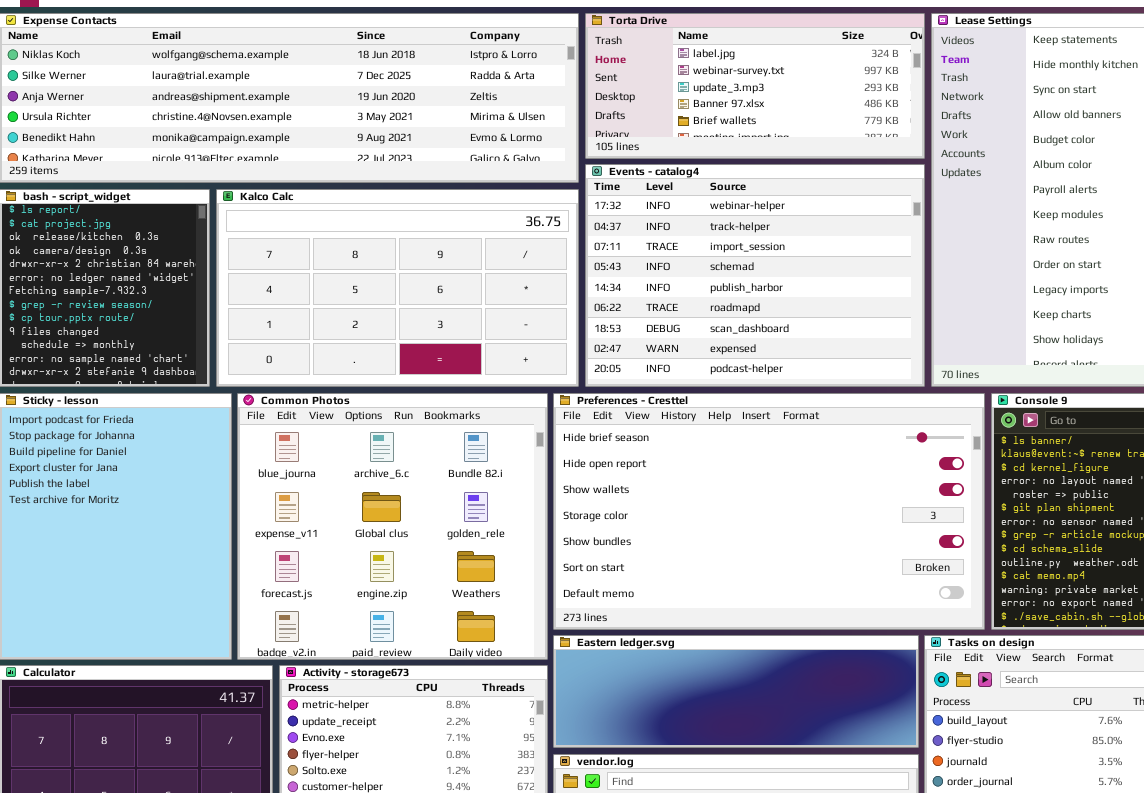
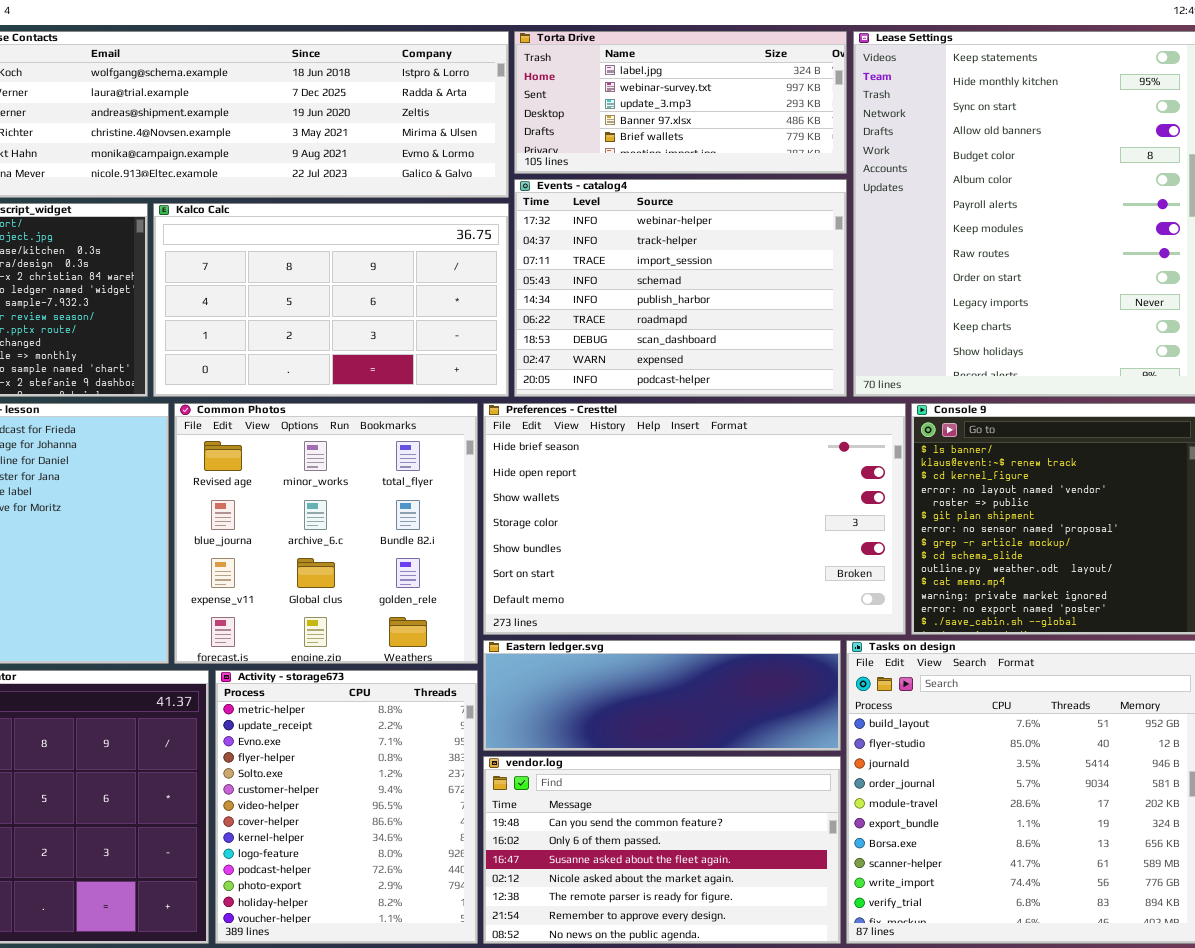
Common Photos: [237,393,548,660] -> [174,403,478,664], scrolled up 1 row

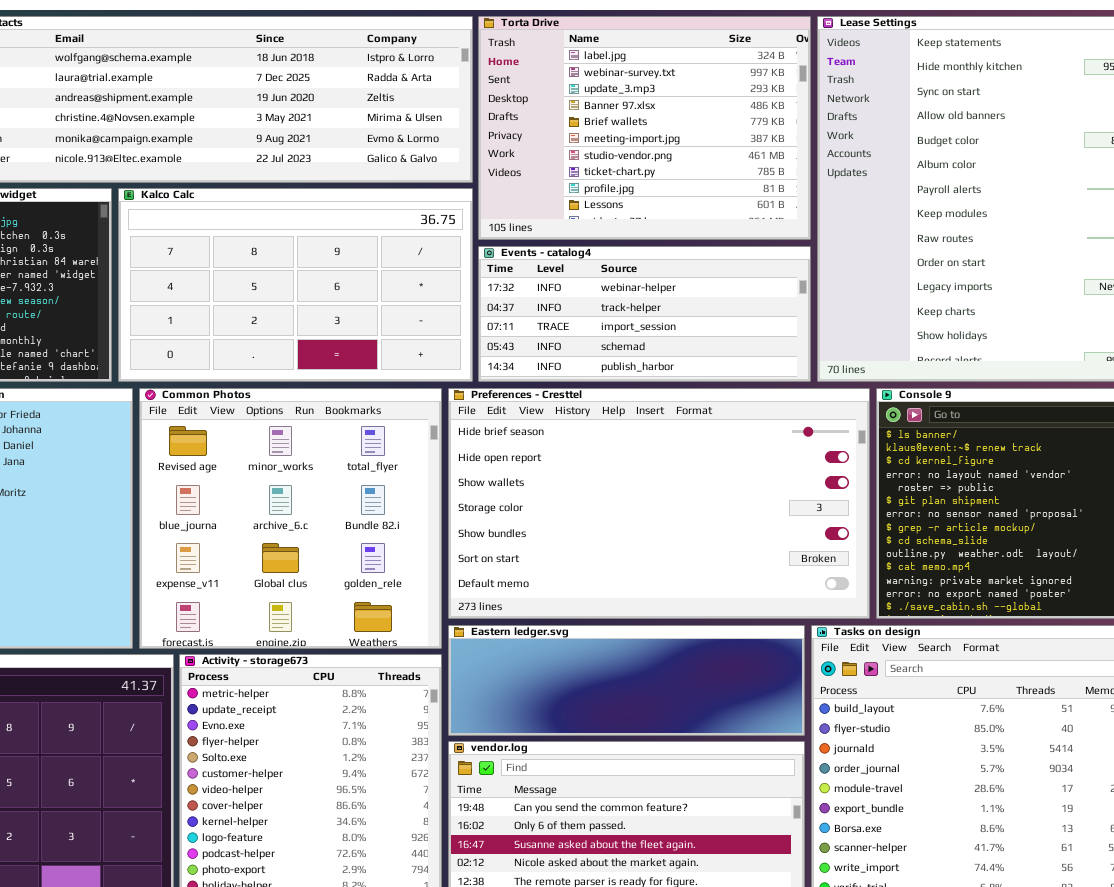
Torta Drive: [514,31,847,174] -> [478,16,811,240], resized
Events - catalog4: [514,179,847,397] -> [478,246,811,382], resized

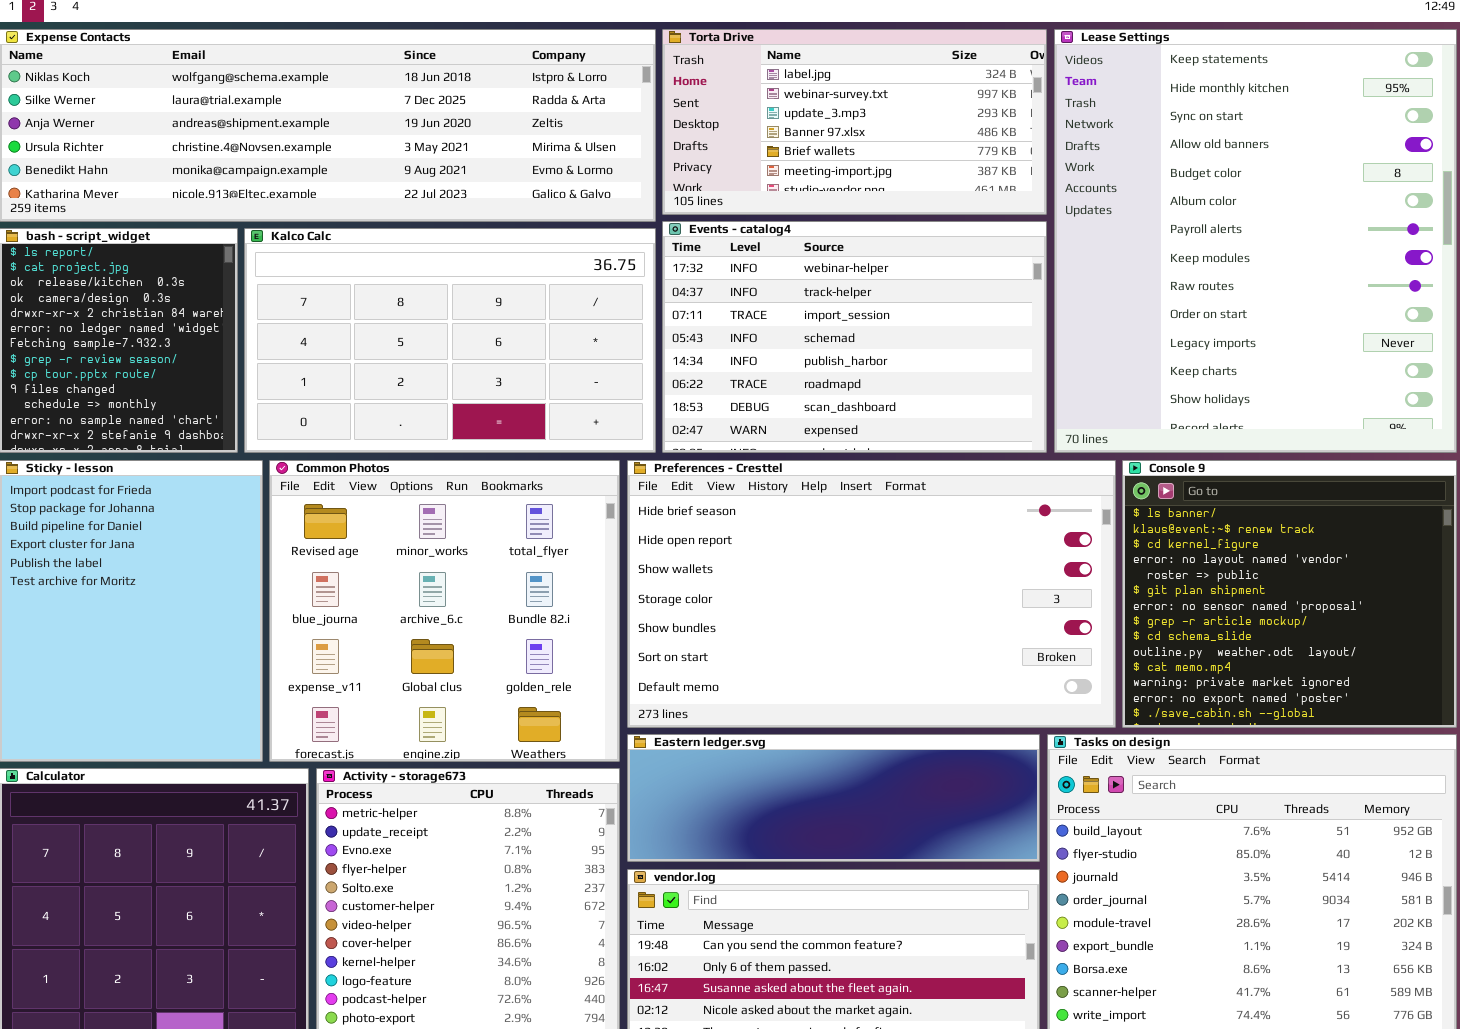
Torta Drive: [478,16,811,240] -> [662,29,1047,215], resized
Events - catalog4: [478,246,811,382] -> [662,221,1047,453], resized

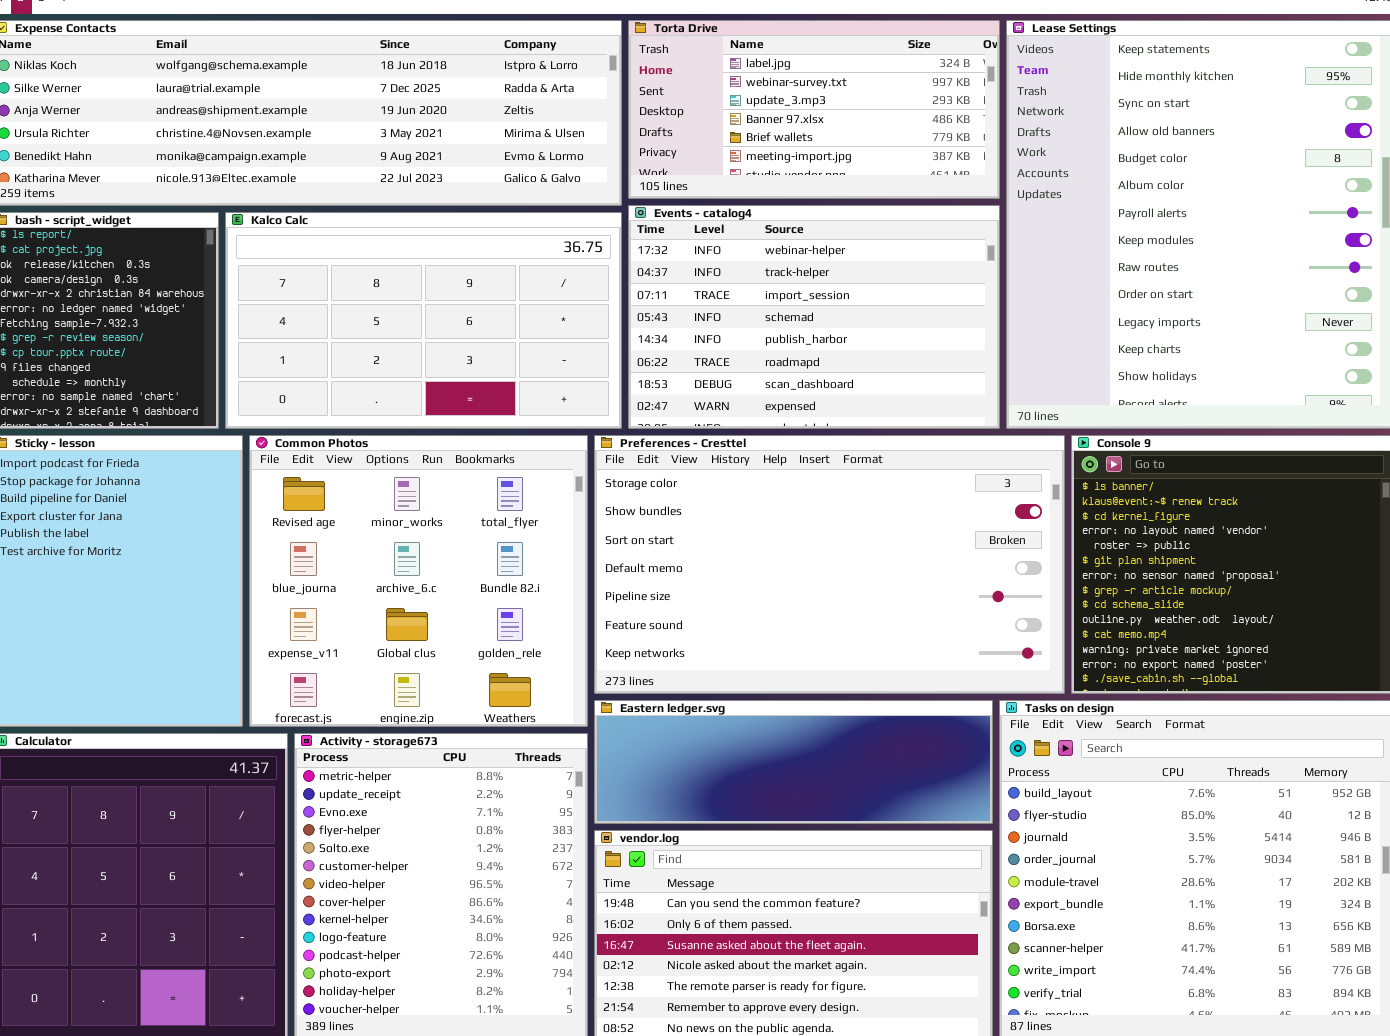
Preferences - Cresttel: [627,460,1116,728] -> [594,435,1065,694], scrolled down 3 rows

